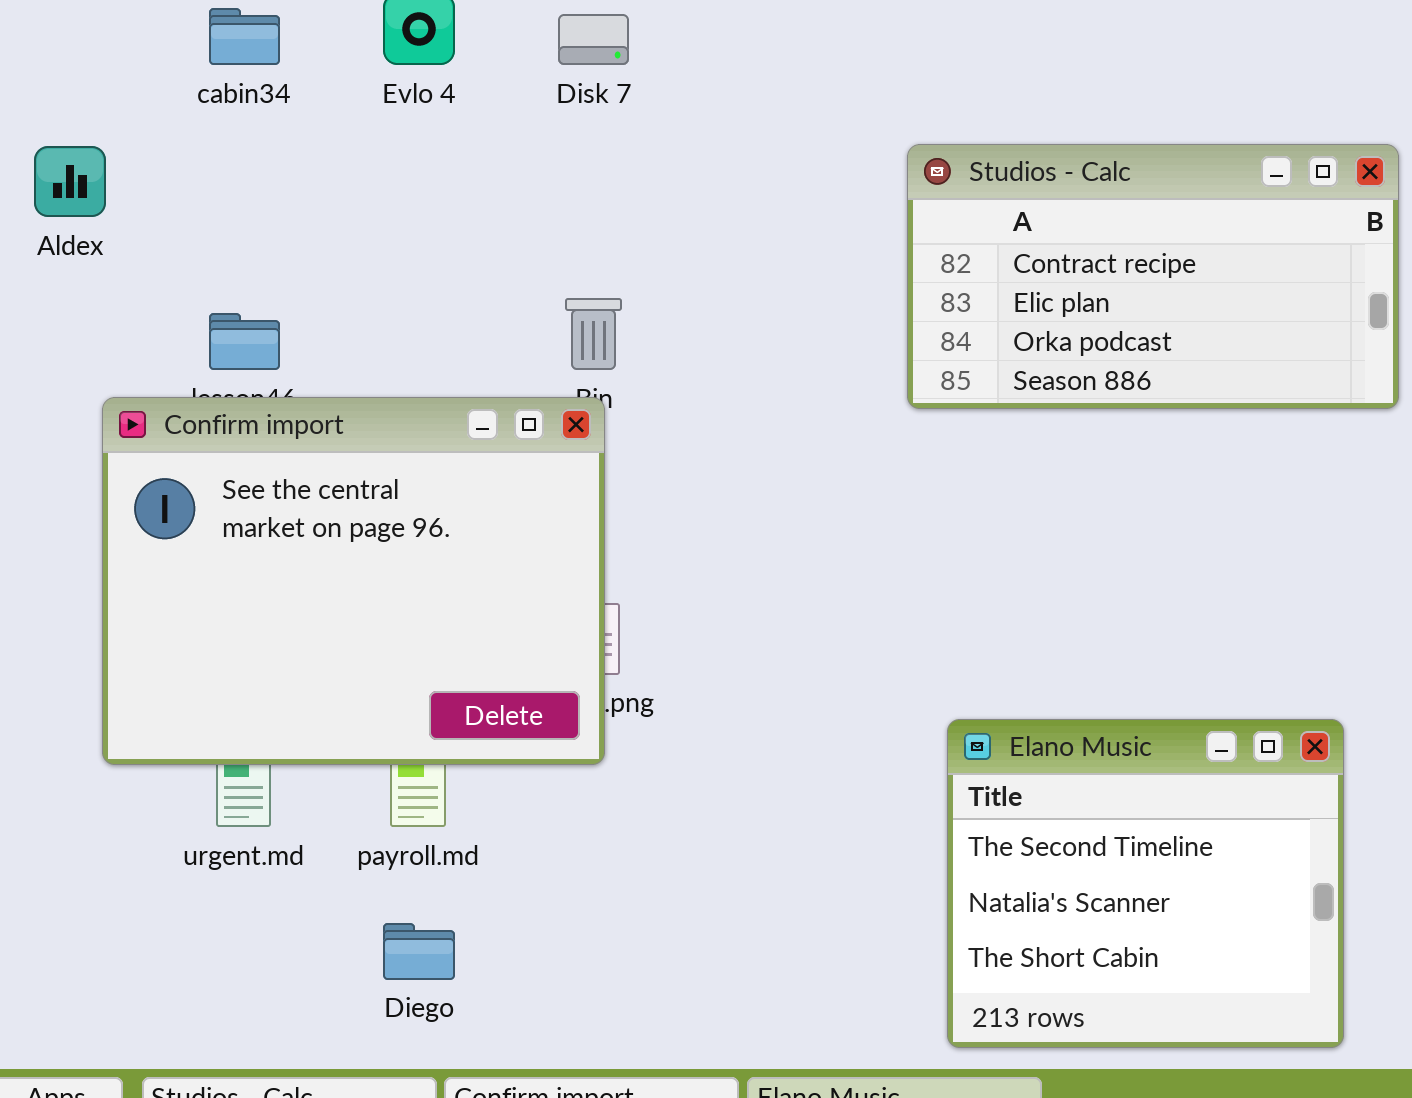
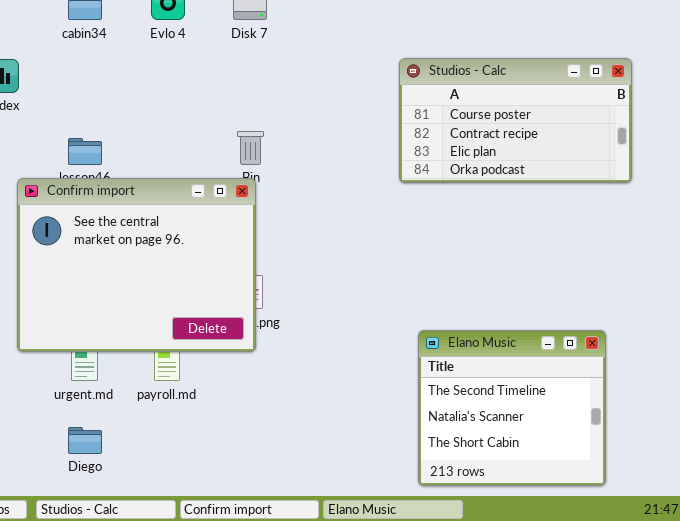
Studios - Calc: [907,144,1399,409] -> [399,58,632,183], scrolled up 1 row
Diego: [383,923,455,980] -> [68,427,102,454], moved

